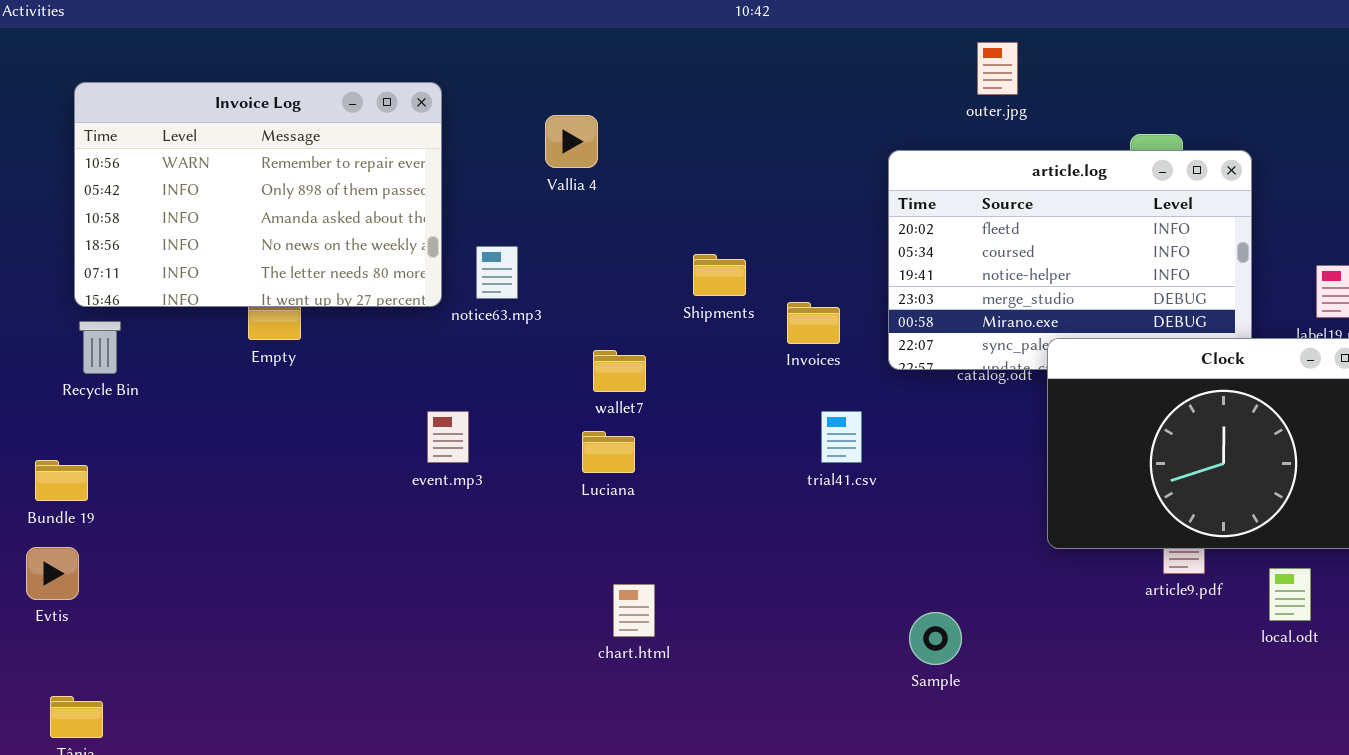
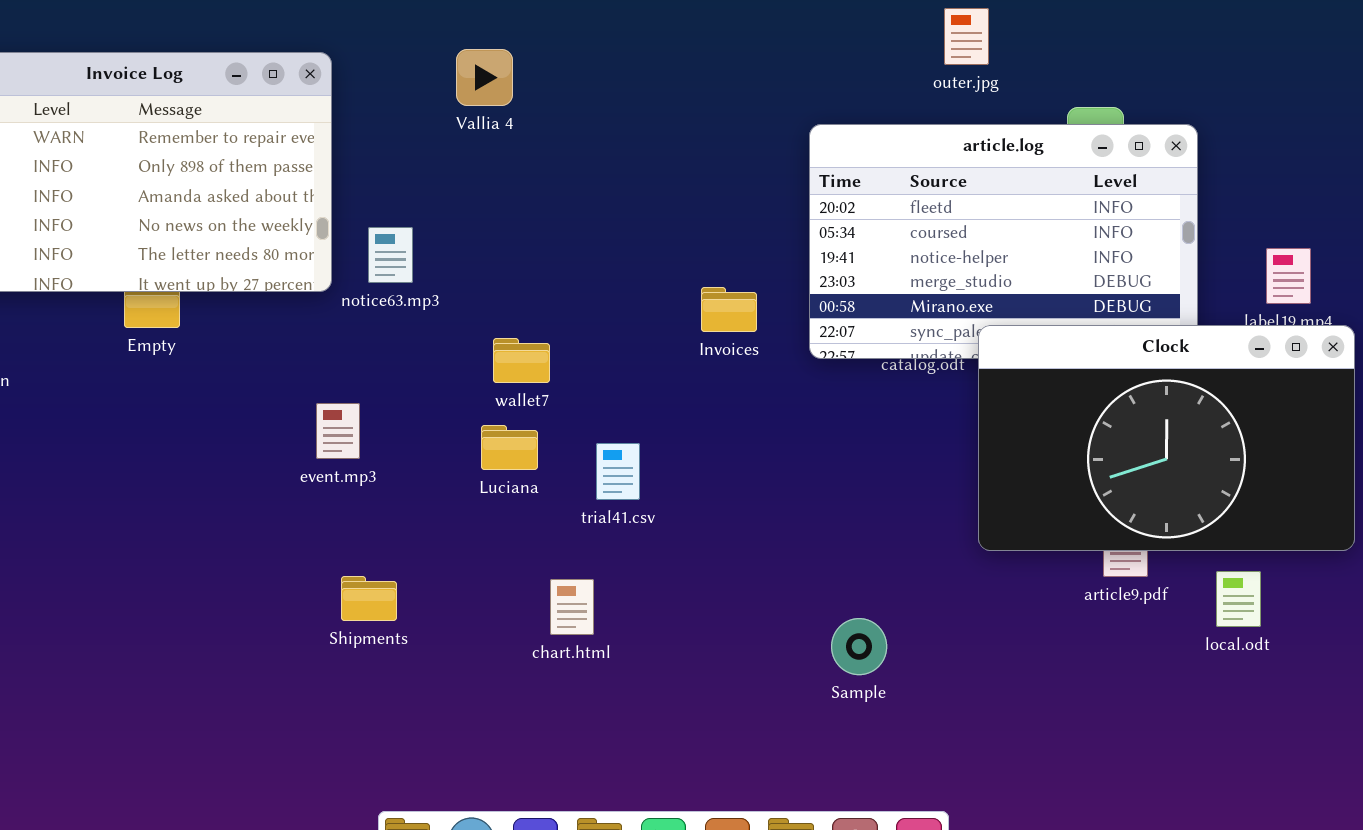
outer.jpg: [977,42,1018,95] -> [944,8,989,65], moved
Vallia 4: [545,115,598,168] -> [456,49,513,106], moved
Shipments: [693,254,746,296] -> [341,576,397,621], moved
trial41.csv: [821,411,862,463] -> [596,443,640,500], moved
chart.html: [613,584,655,637] -> [550,579,594,635], moved

